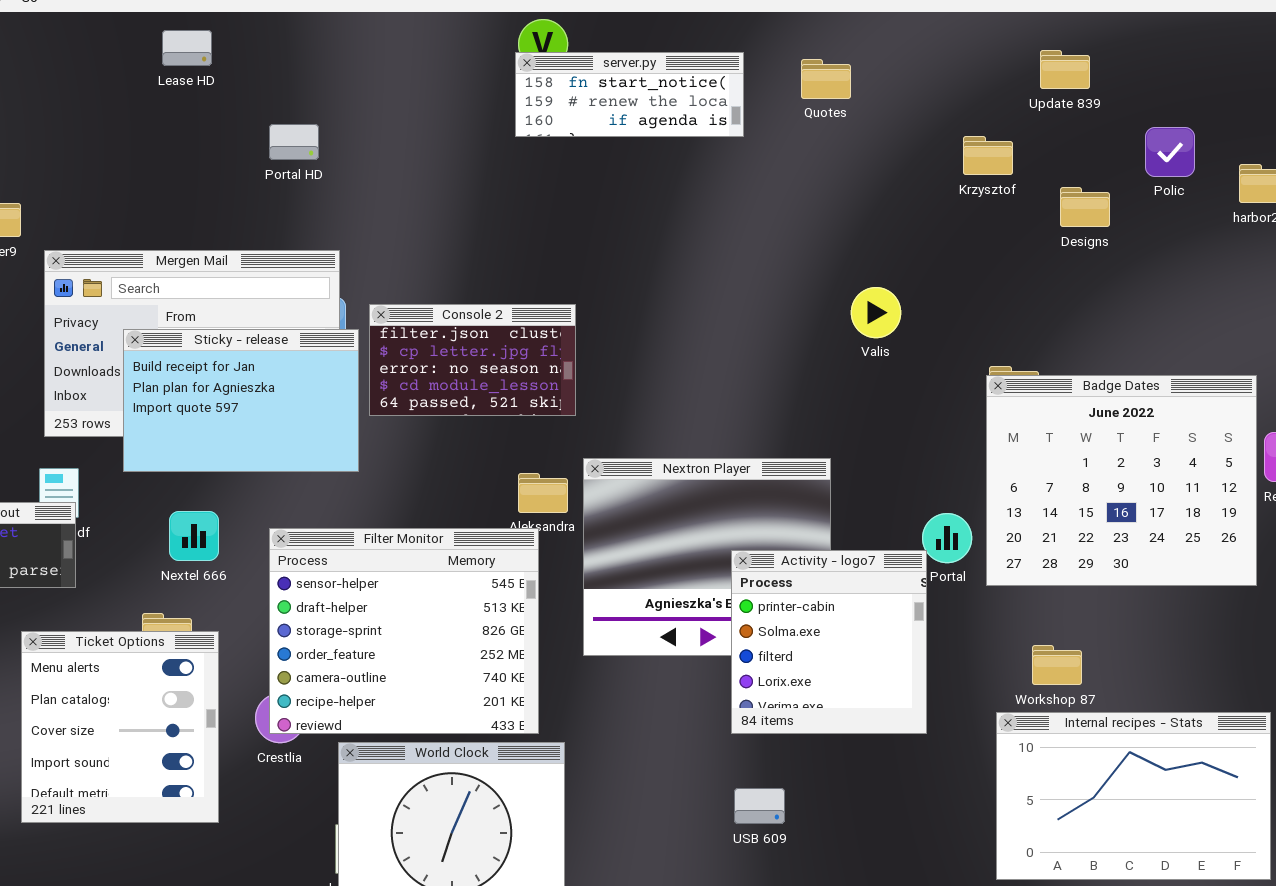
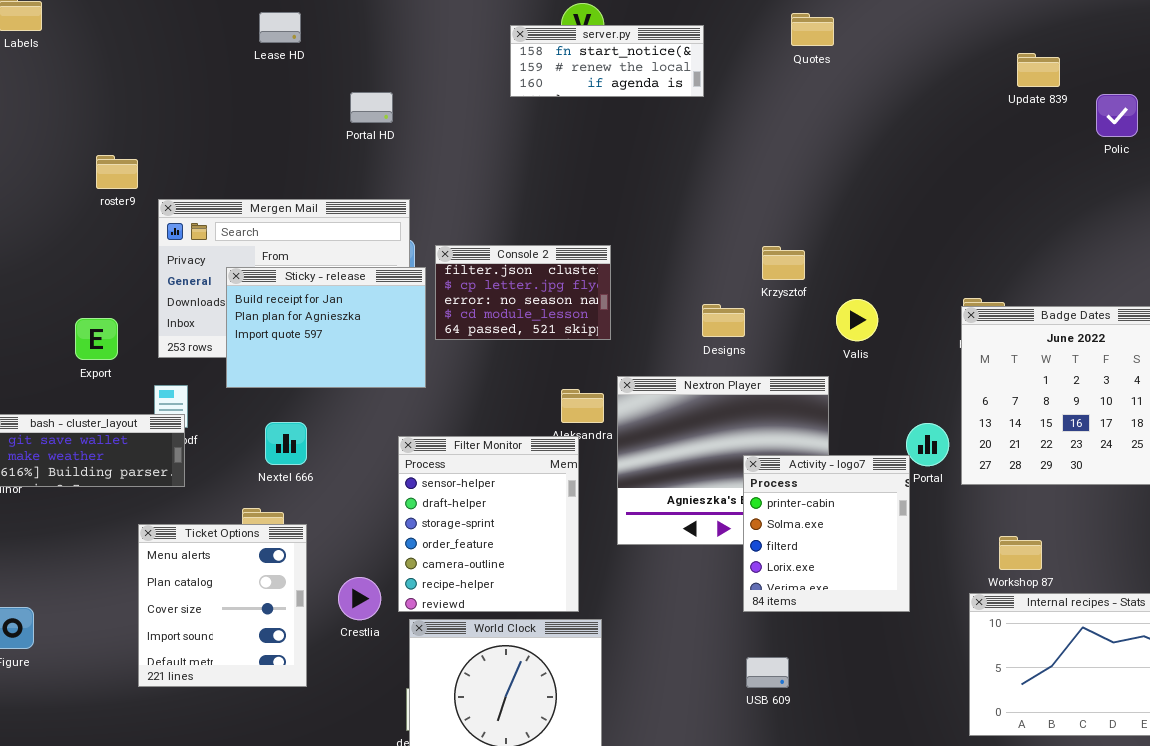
Update 839: [1040,50,1090,89] -> [1017,53,1060,87], moved
server.py: [515,52,744,137] -> [510,25,704,97], moved
Quotes: [801,59,851,99] -> [791,13,834,46], moved
Krzysztof: [963,136,1013,175] -> [762,246,805,280], moved
Designs: [1060,187,1110,227] -> [702,304,745,337], moved
Valis: [851,287,901,338] -> [836,299,878,341], moved
Filter Monitor: [269,528,539,734] -> [398,436,579,612], resized

